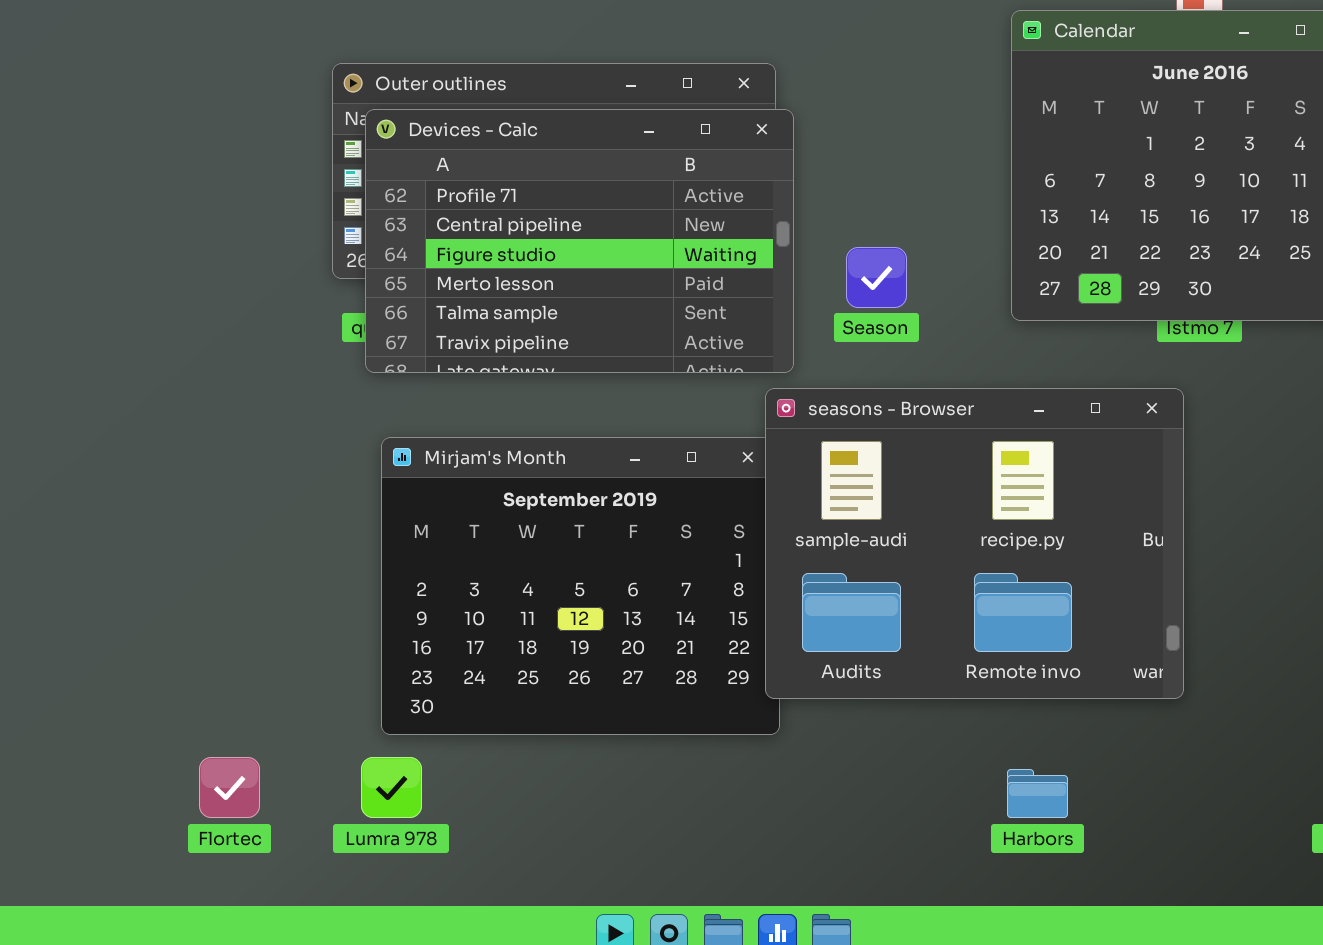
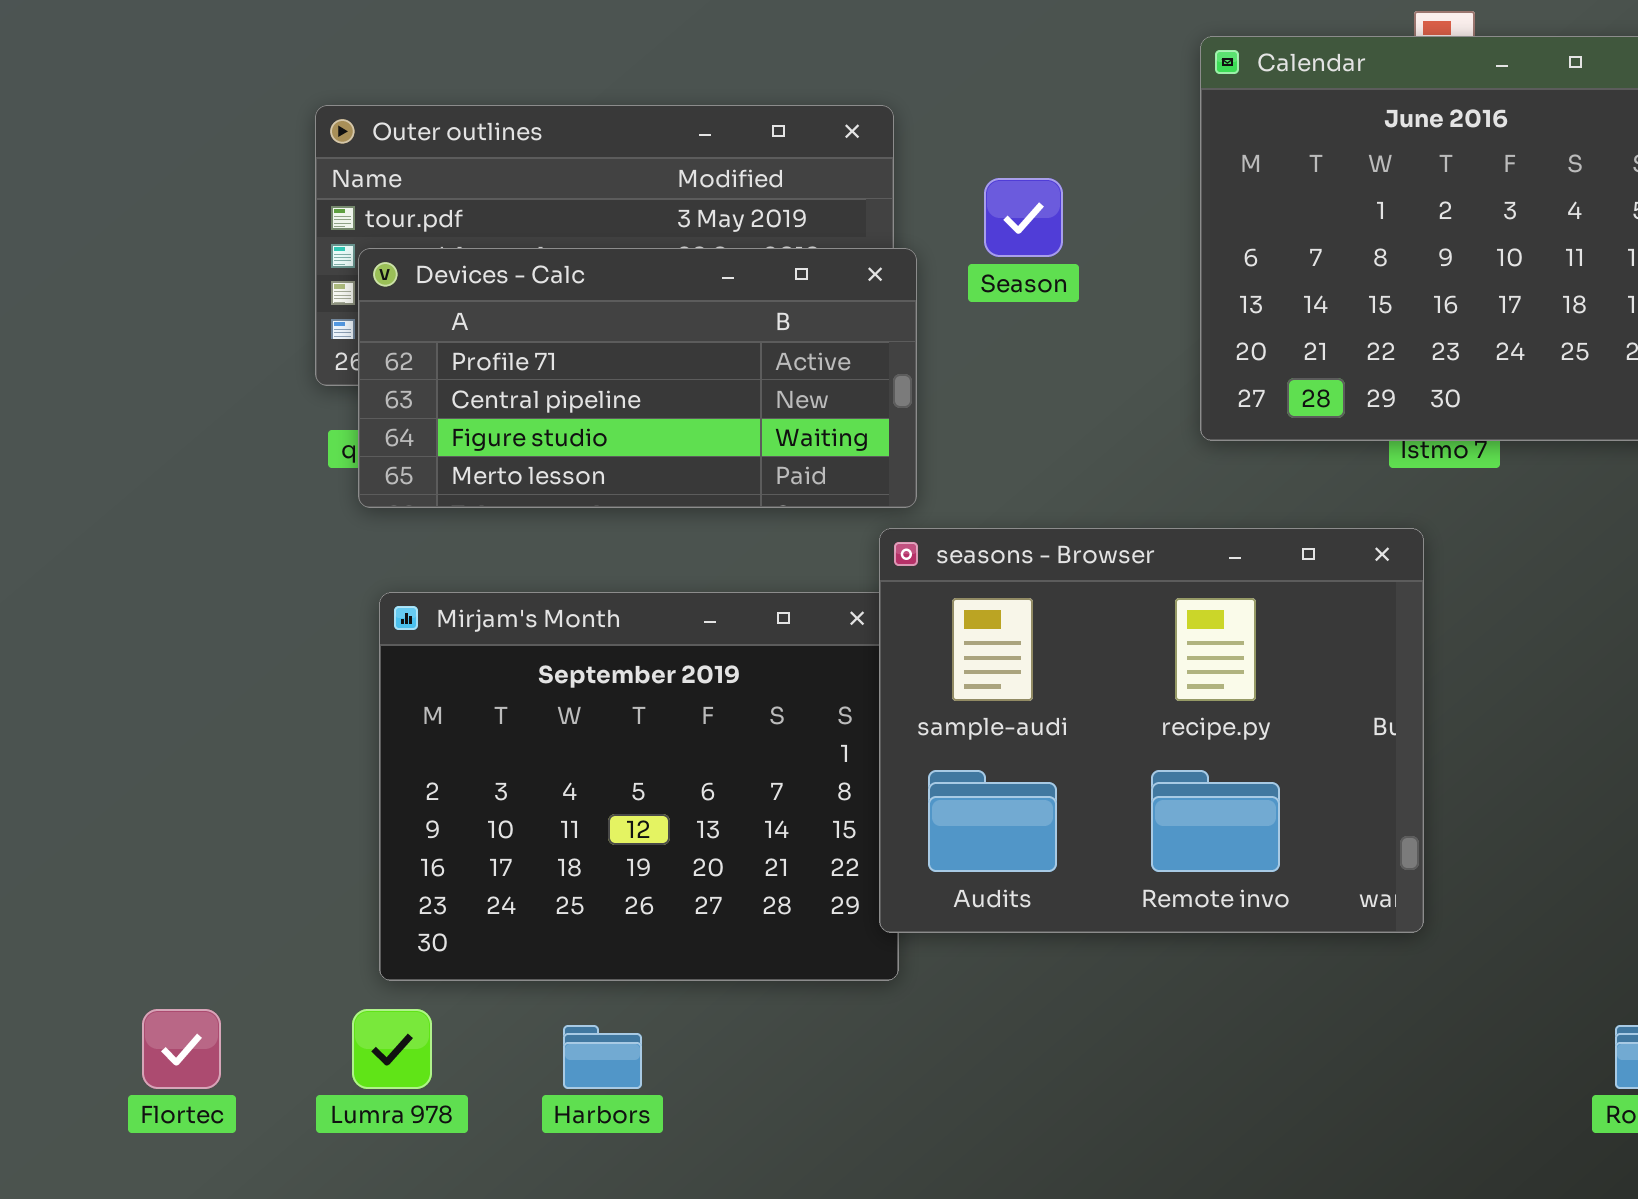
Devices - Calc: [365,109,794,373] -> [358,248,917,508], resized
Season: [846,247,907,308] -> [984,178,1063,257], moved
Harbors: [1007,769,1068,818] -> [563,1025,642,1089], moved

